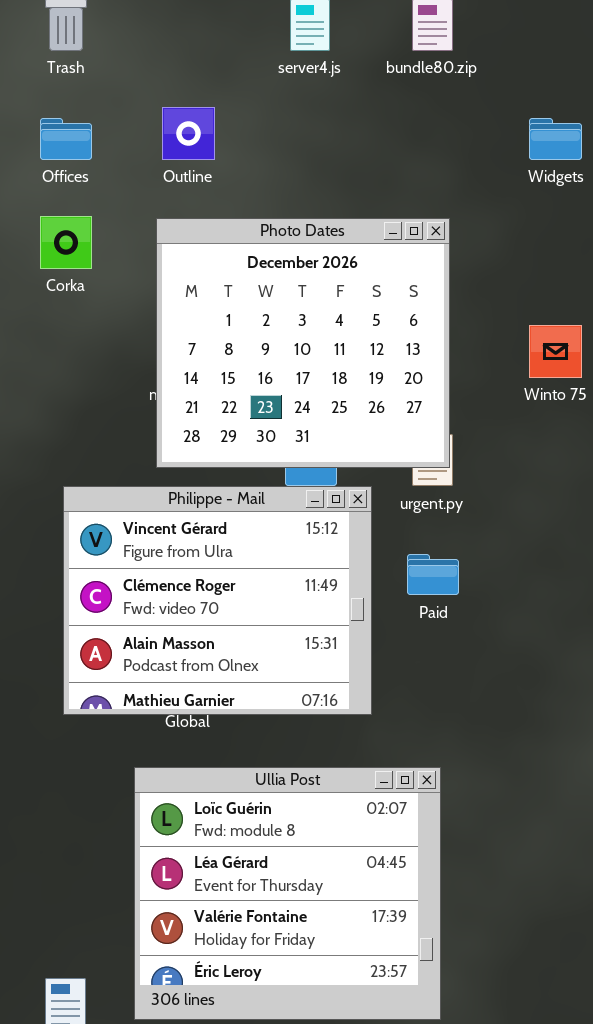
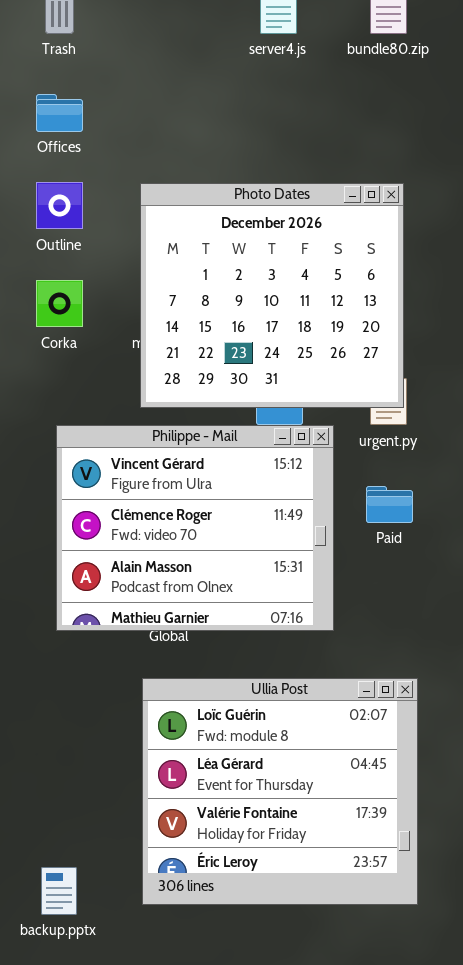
Outline: [162,107,215,160] -> [36,182,83,229], moved
Corka: [40,216,92,269] -> [36,280,83,327], moved
Ullia Post: [134,767,441,1020] -> [142,678,418,905], moved

